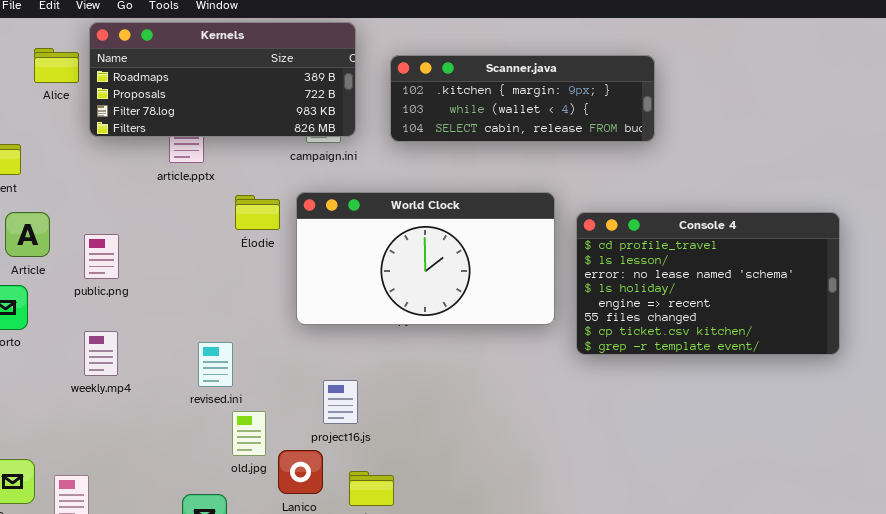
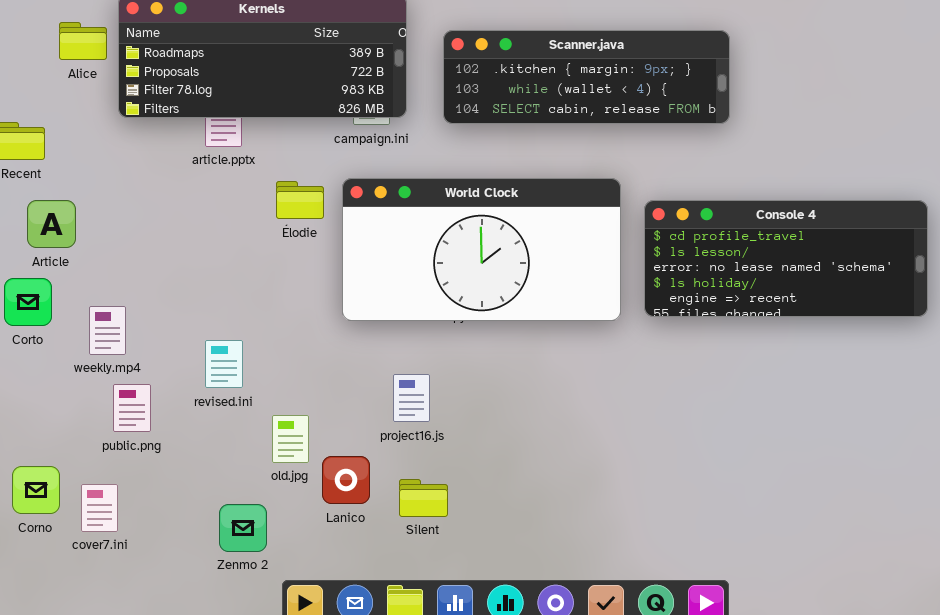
Console 4: [576,212,840,355] -> [644,200,928,317], resized
public.png: [84,234,119,279] -> [113,384,151,432], moved
weekly.mp4: [84,331,118,376] -> [89,306,126,355], moved
revised.ini: [198,342,233,387] -> [205,340,243,388], moved
project16.js: [323,380,358,424] -> [393,374,430,422], moved

